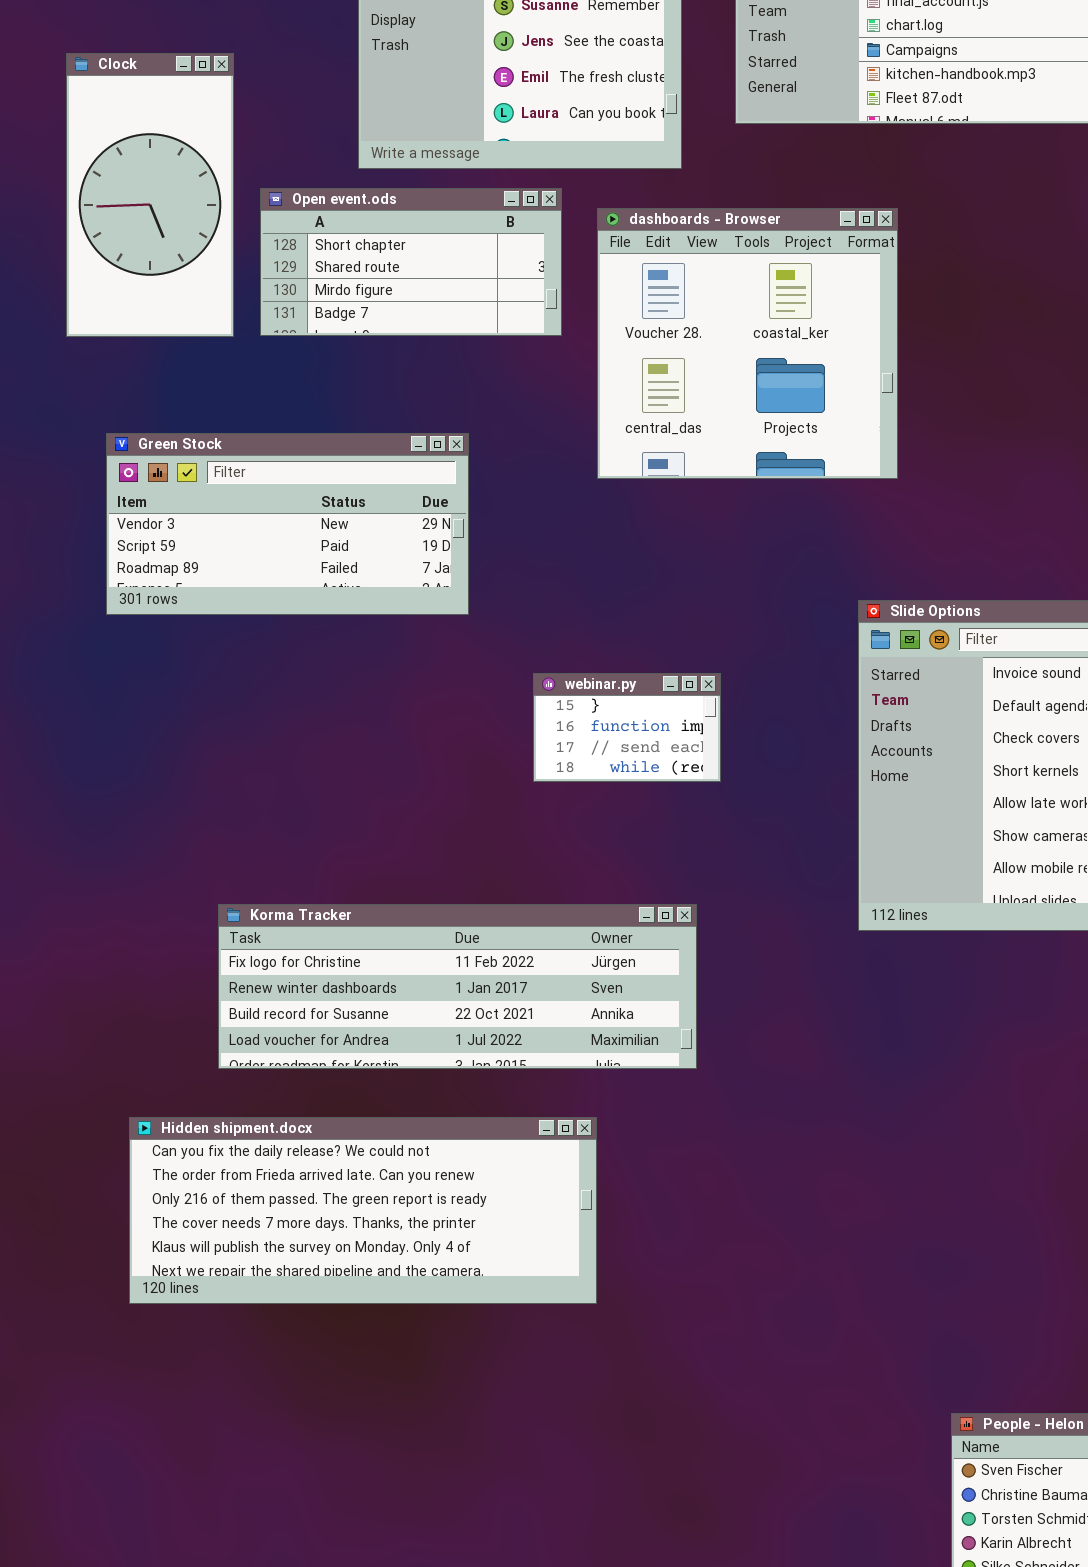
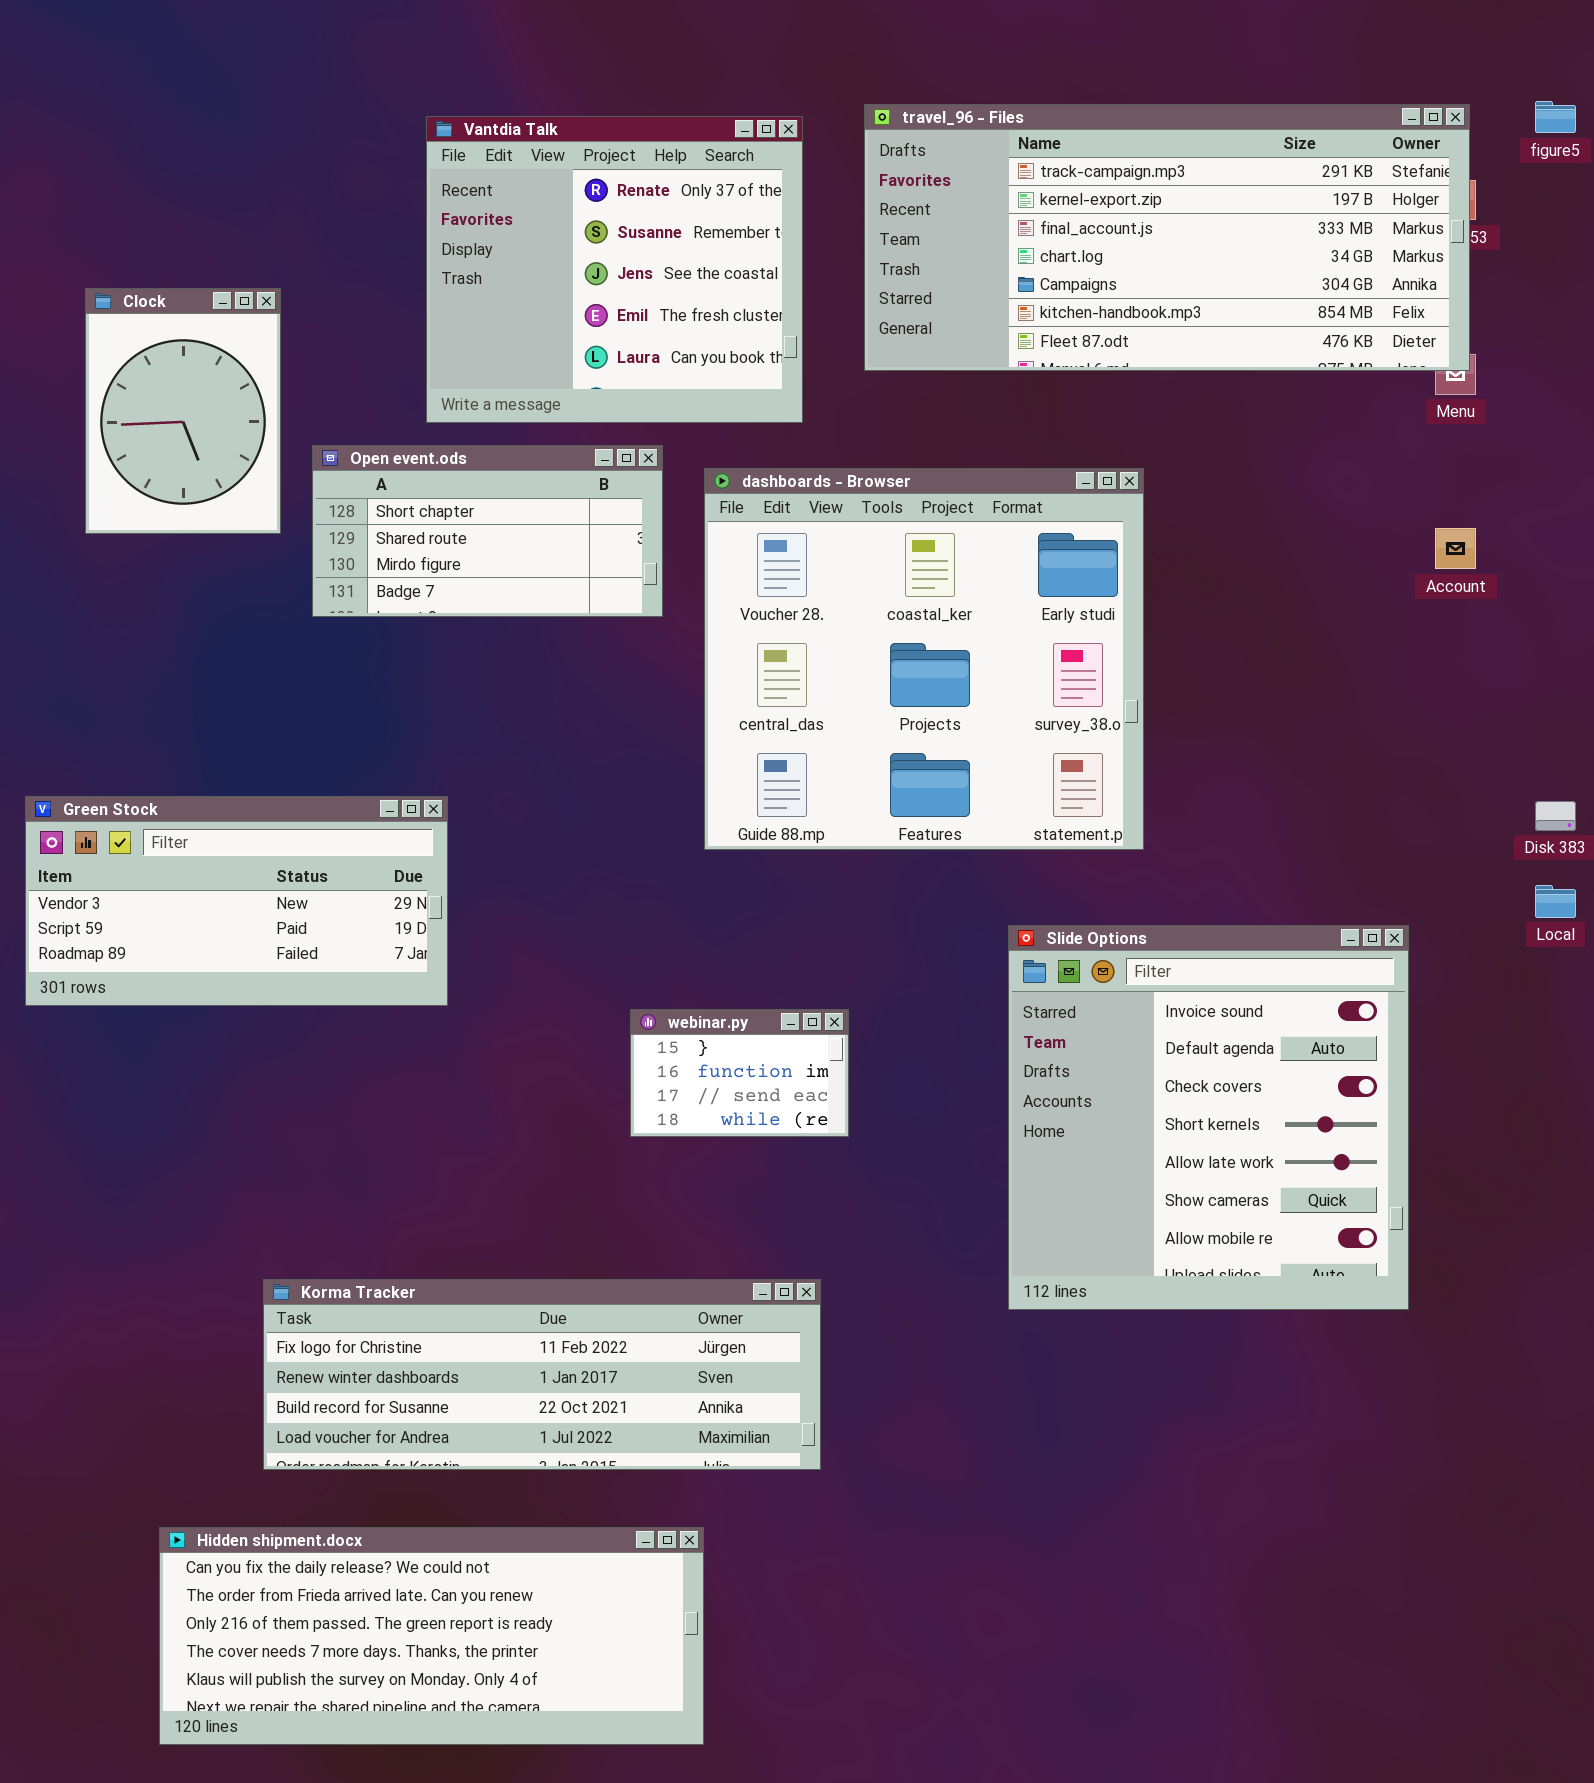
Clock: [66,53,234,337] -> [85,288,281,534], resized
dashboards - Browser: [597,208,898,479] -> [704,468,1144,850], resized
Green Stock: [106,433,469,615] -> [25,796,448,1006], moved

